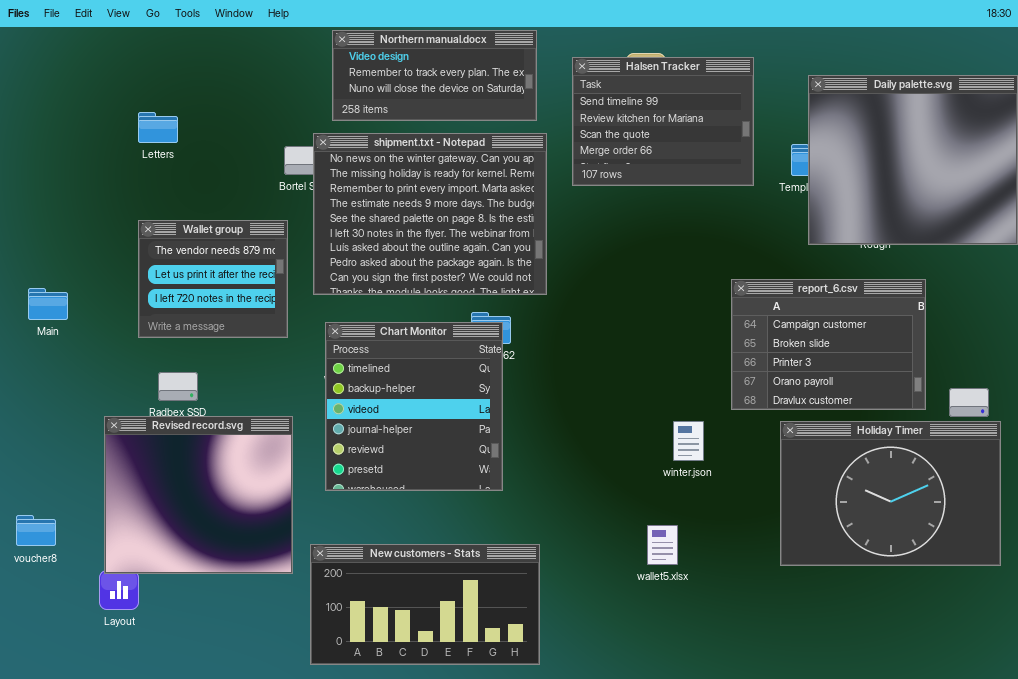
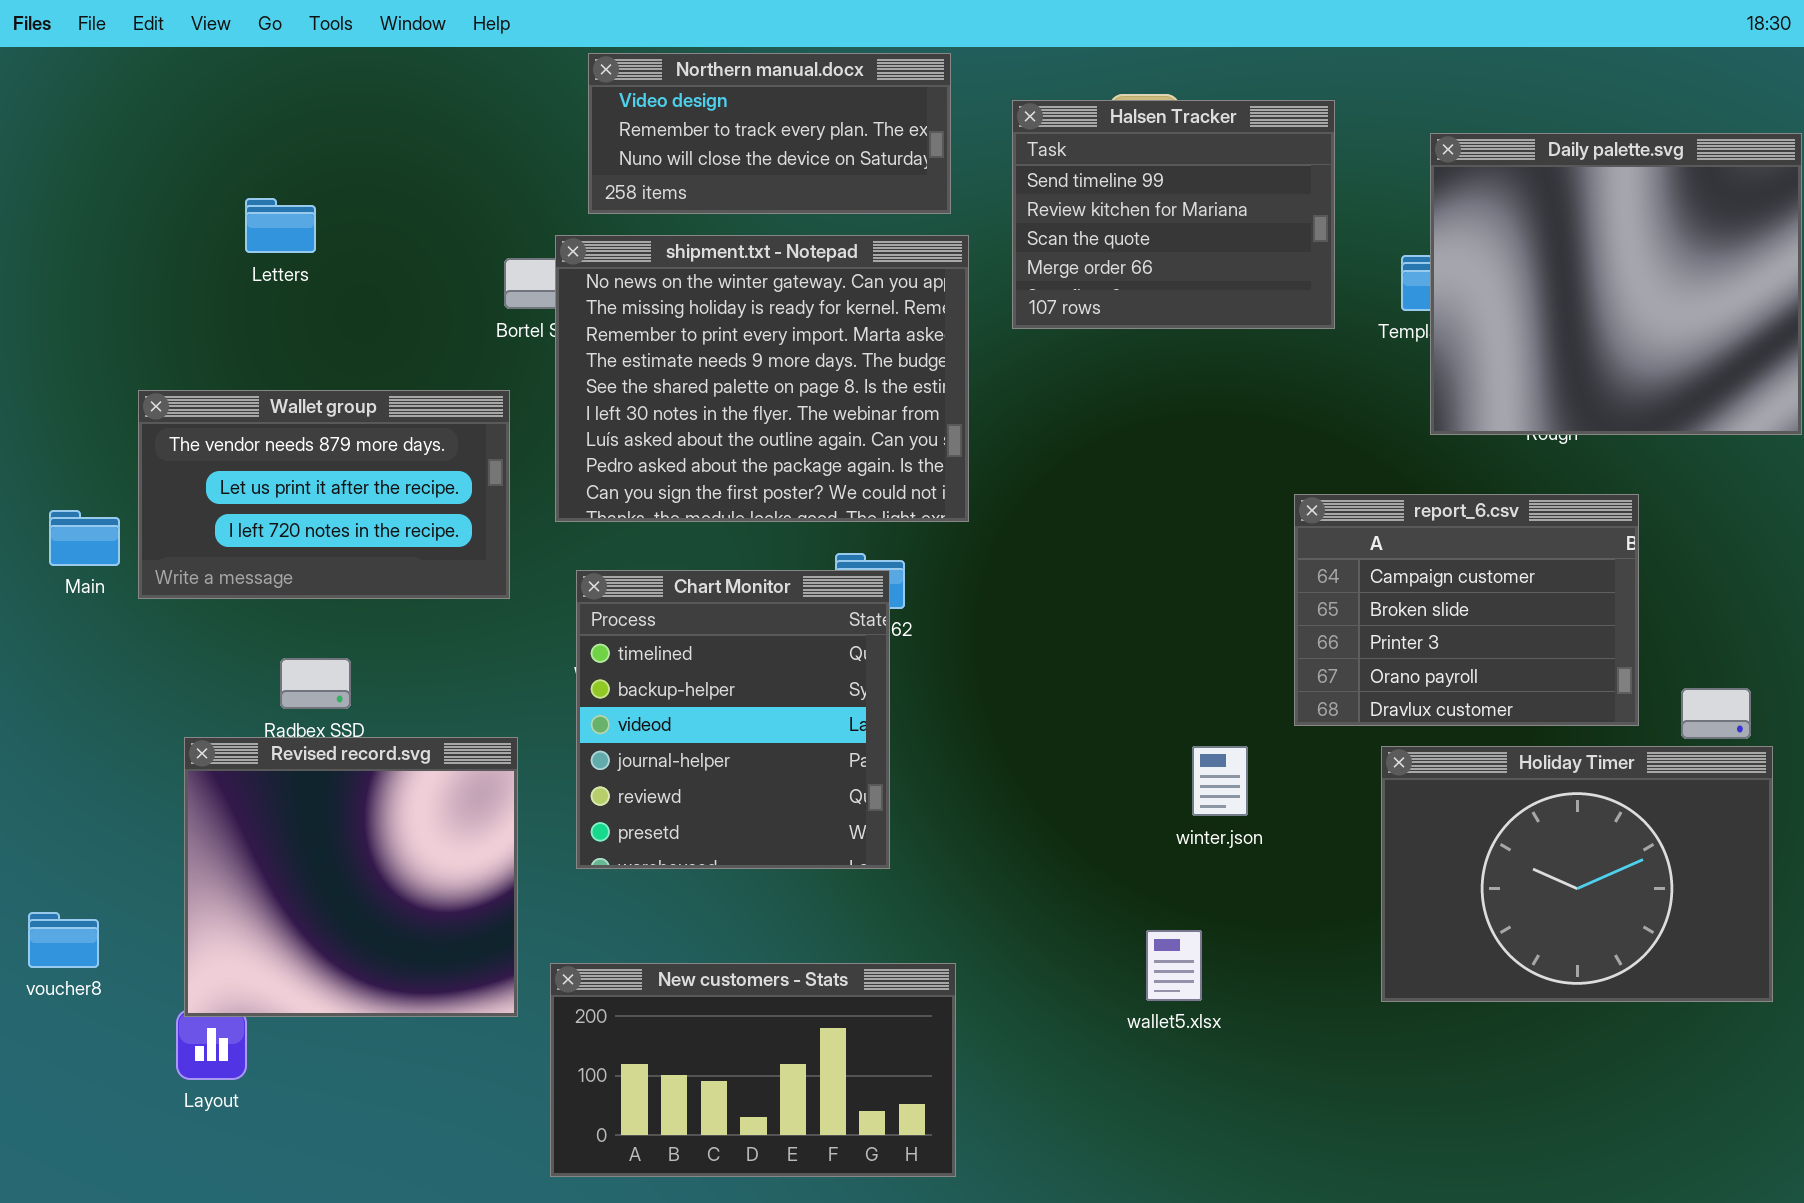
Wallet group: [138,220,288,338] -> [138,390,510,599], resized

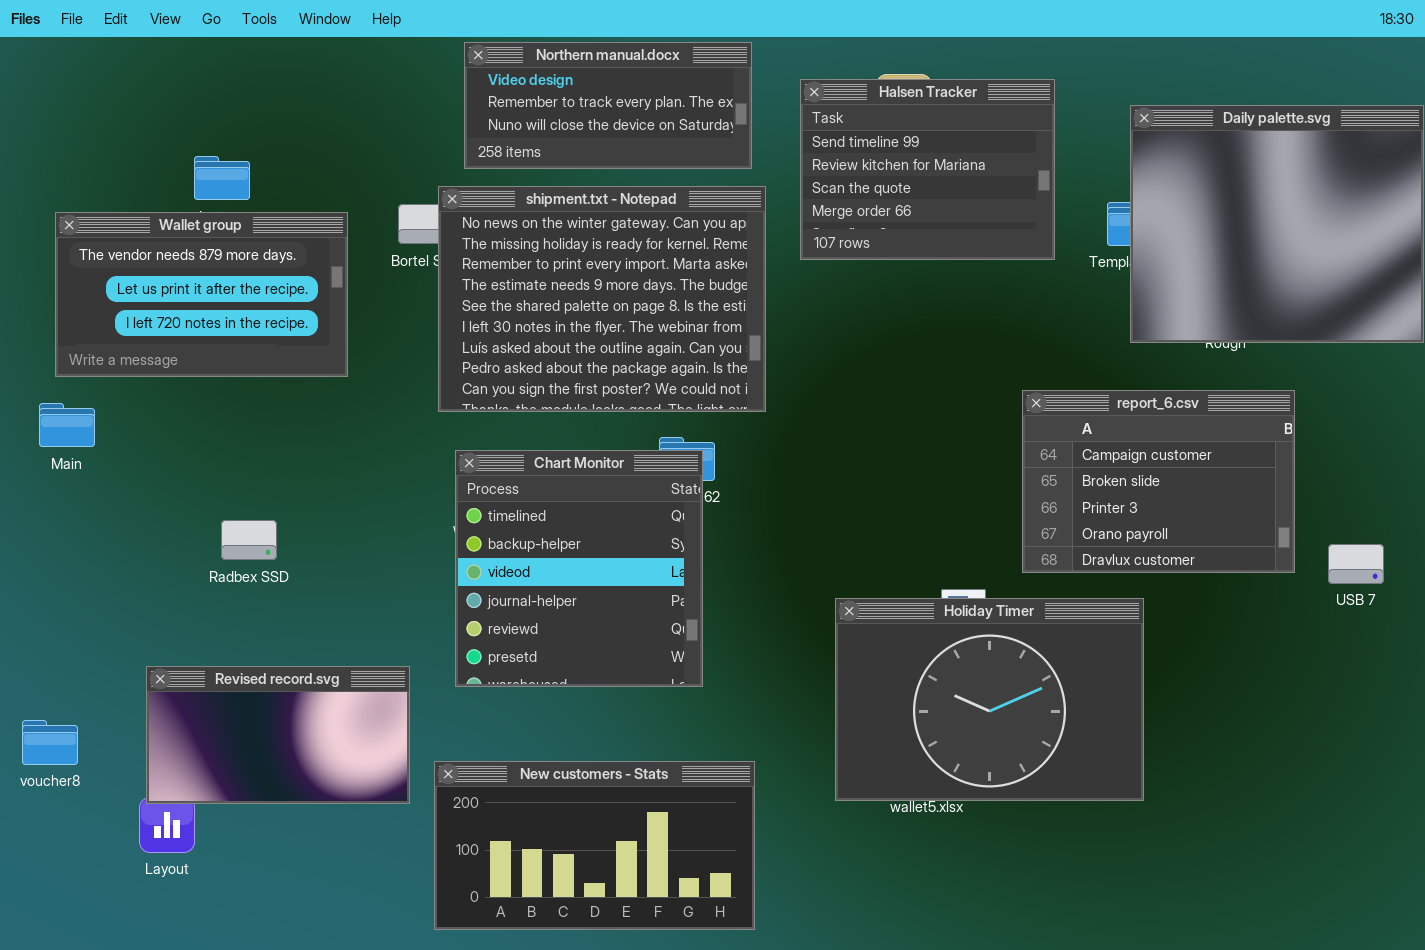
Wallet group: [138,390,510,599] -> [55,212,348,377], moved
Revised record.svg: [184,737,518,1017] -> [146,666,410,804], resized
Holiday Timer: [1381,746,1773,1002] -> [835,598,1144,801], moved

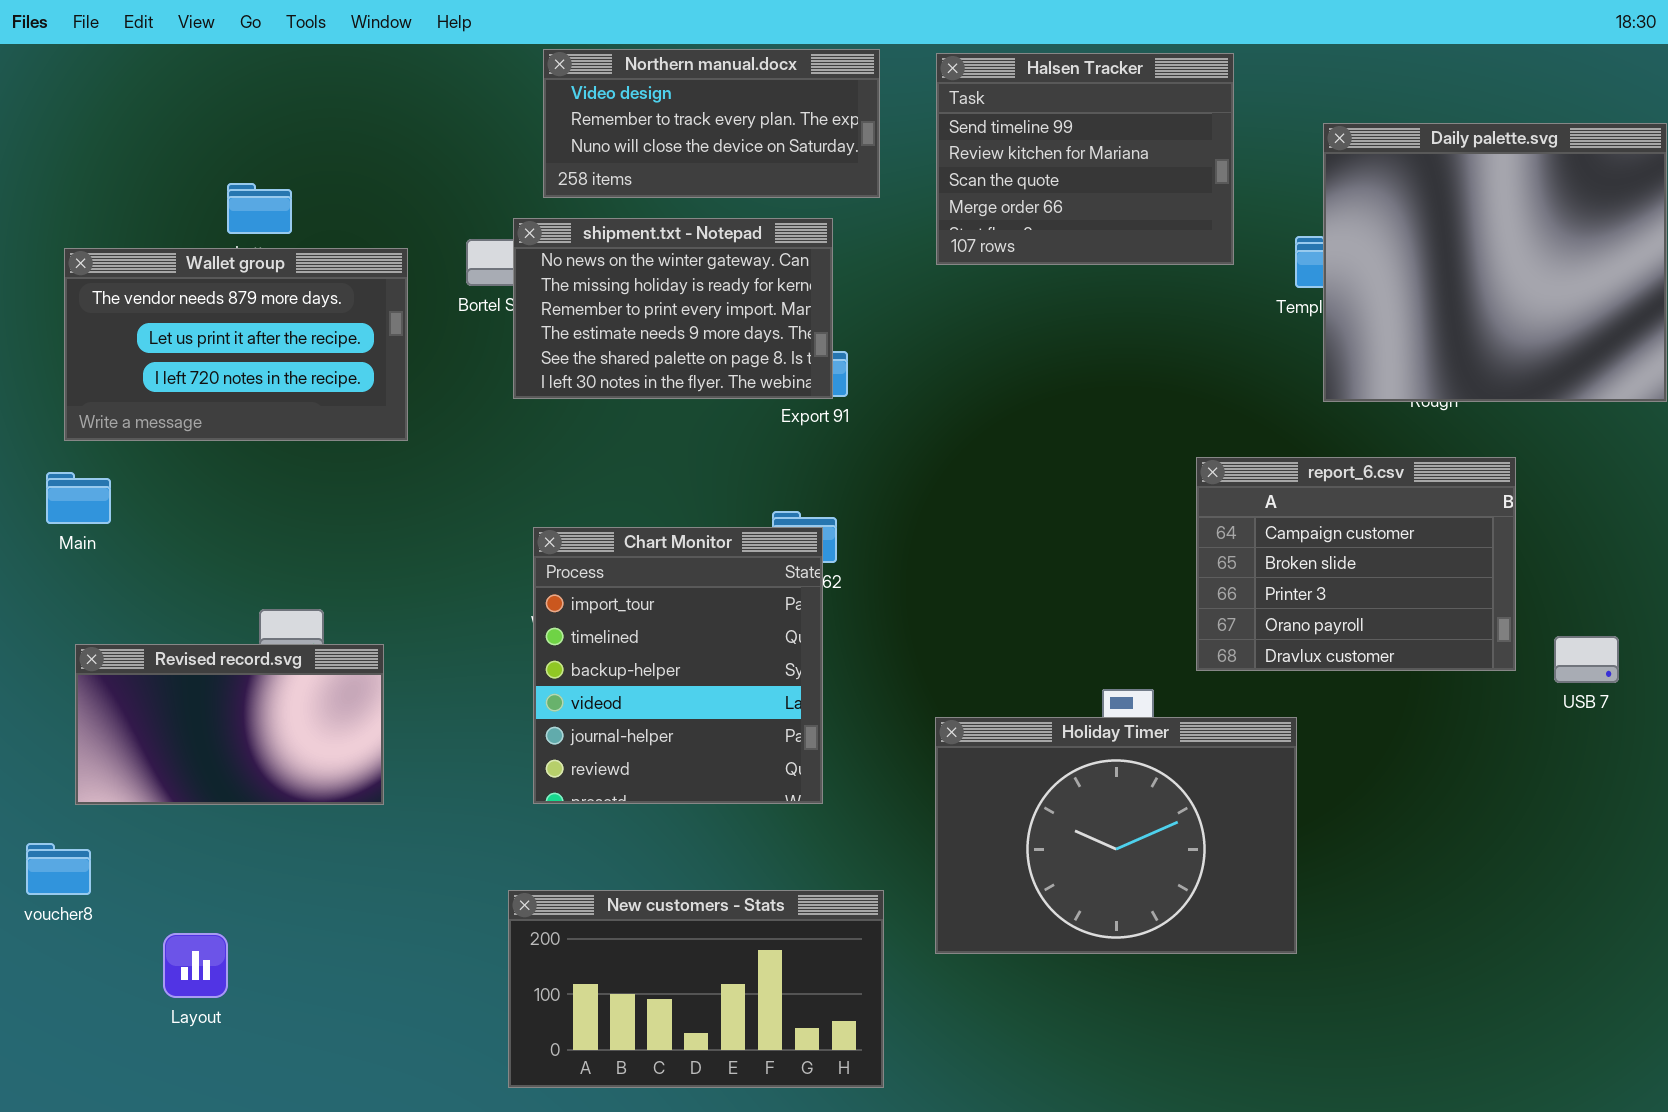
Halsen Tracker: [800,79,1055,260] -> [936,53,1234,265], moved
shipment.txt - Notepad: [438,186,766,412] -> [513,218,833,399], resized
Chart Monitor: [455,450,703,687] -> [533,527,823,804], scrolled up 1 row
Holiday Timer: [835,598,1144,801] -> [935,717,1297,954], moved
Revised record.svg: [146,666,410,804] -> [75,644,384,805], moved

